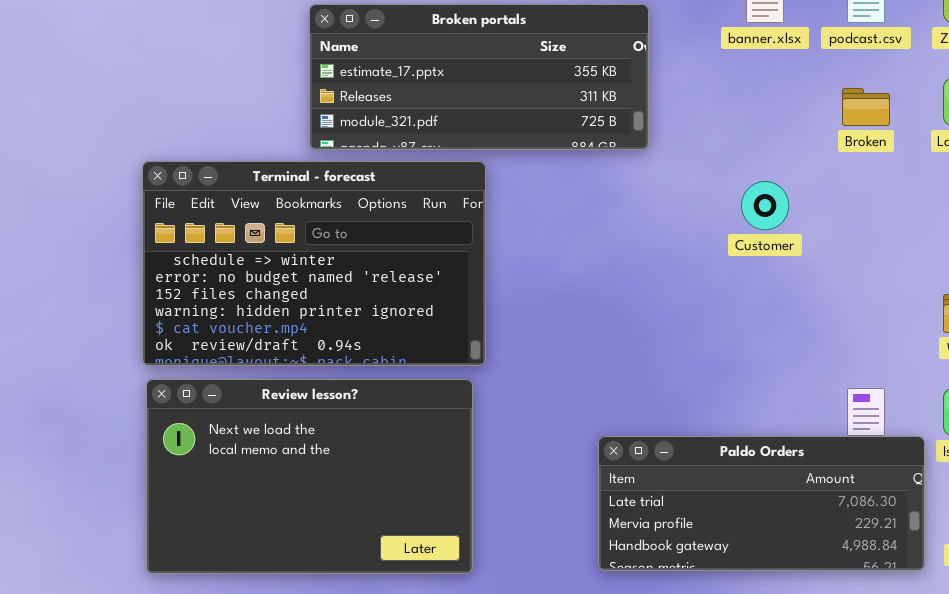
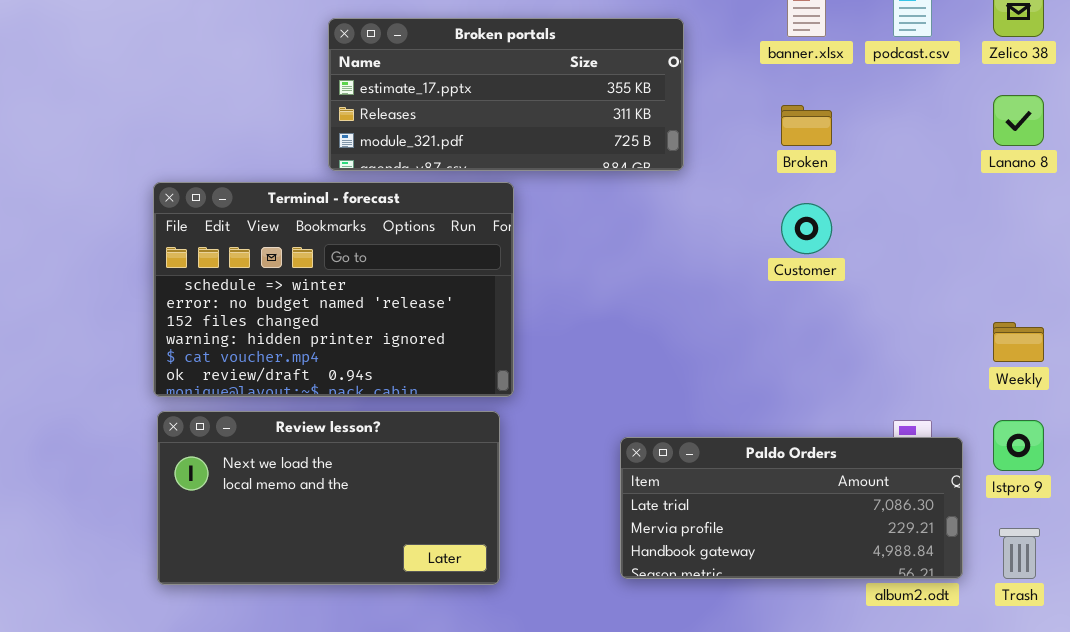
Broken: [842,88,890,126] -> [781,105,832,146], moved
Review lesson?: [146,379,473,574] -> [157,411,500,585], resized
Paldo Orders: [598,436,925,571] -> [620,437,963,579], moved

